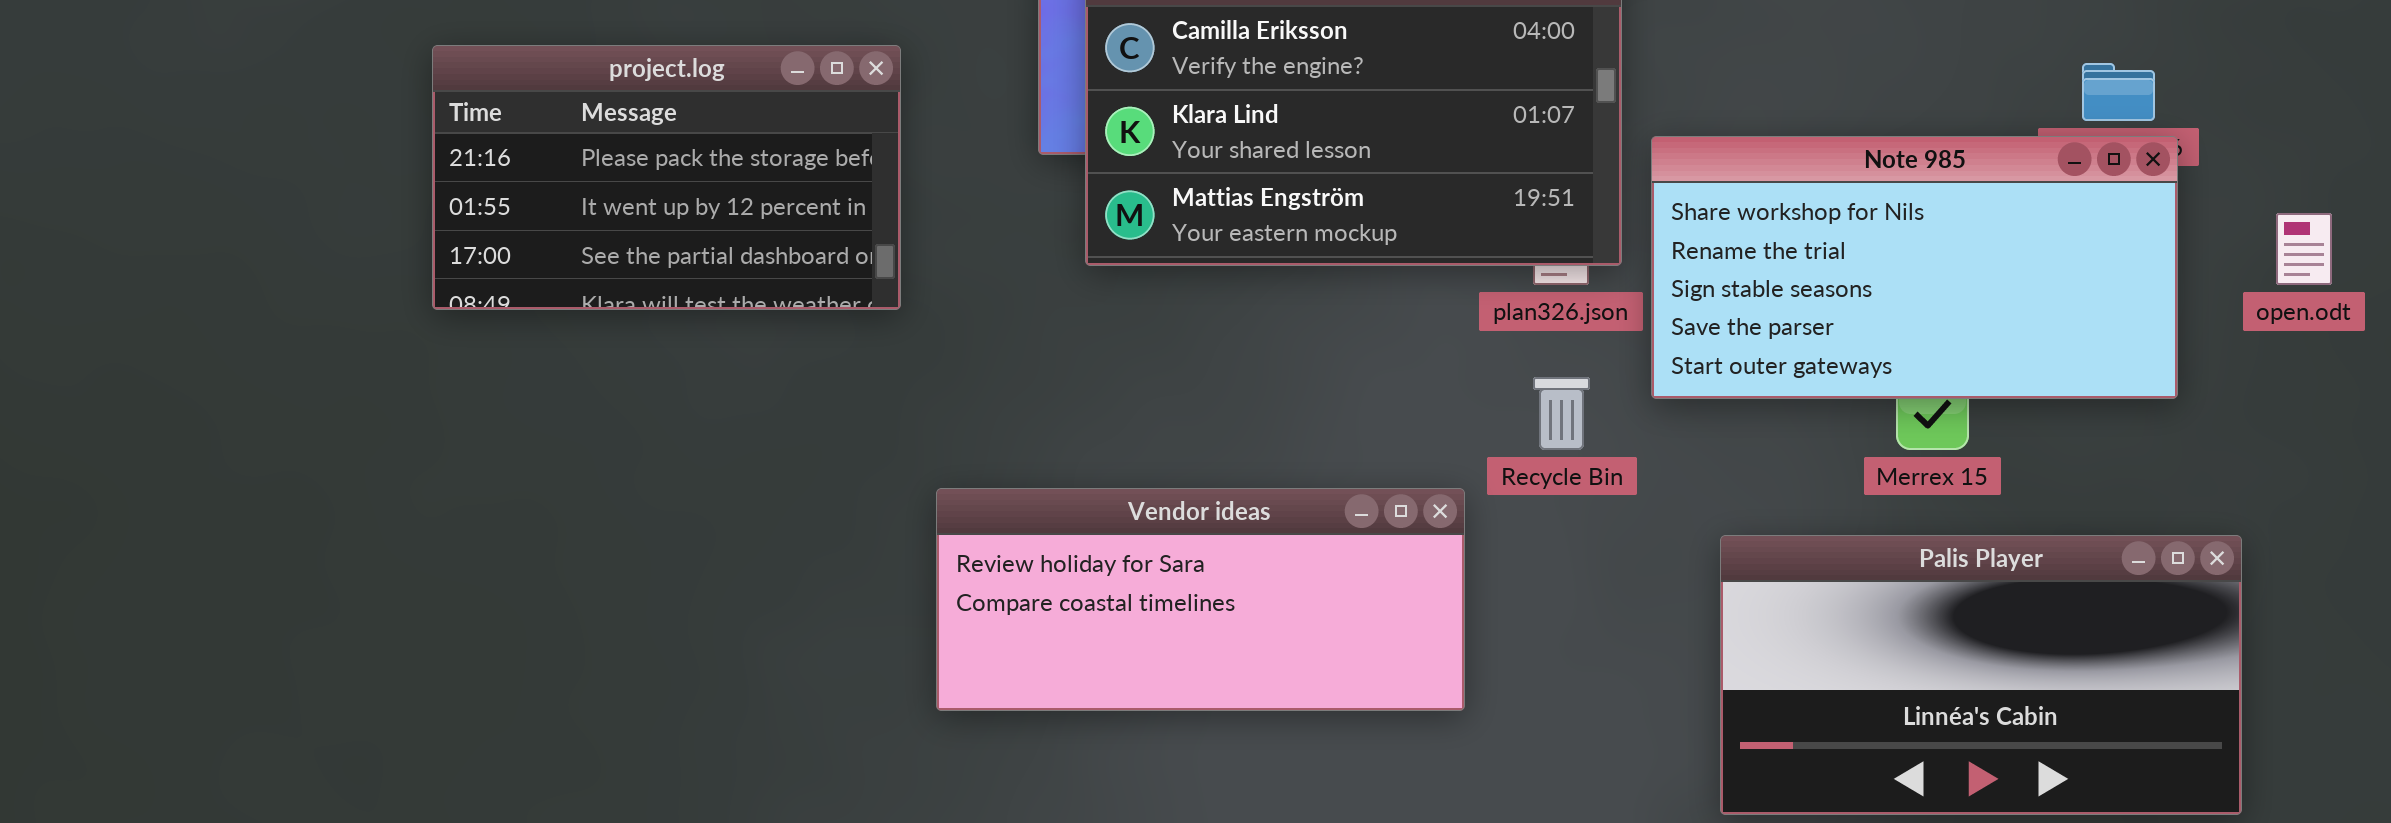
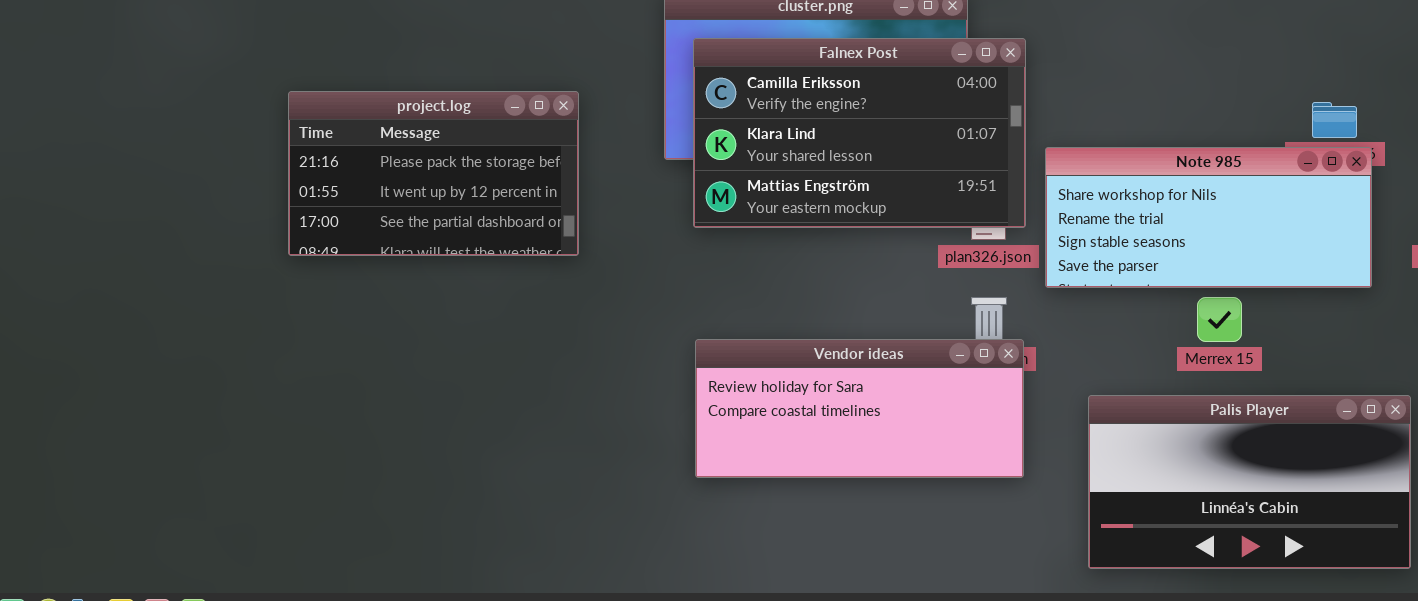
Note 985: [1651,136,2178,399] -> [1045,147,1372,288], resized
Vendor ideas: [936,488,1465,711] -> [695,339,1024,478], moved

